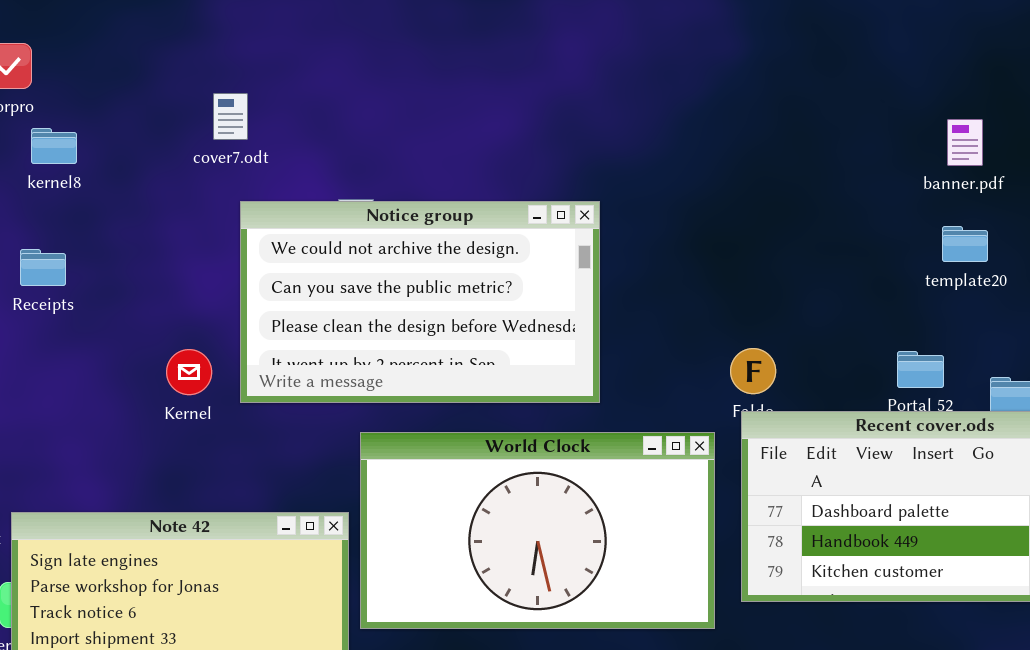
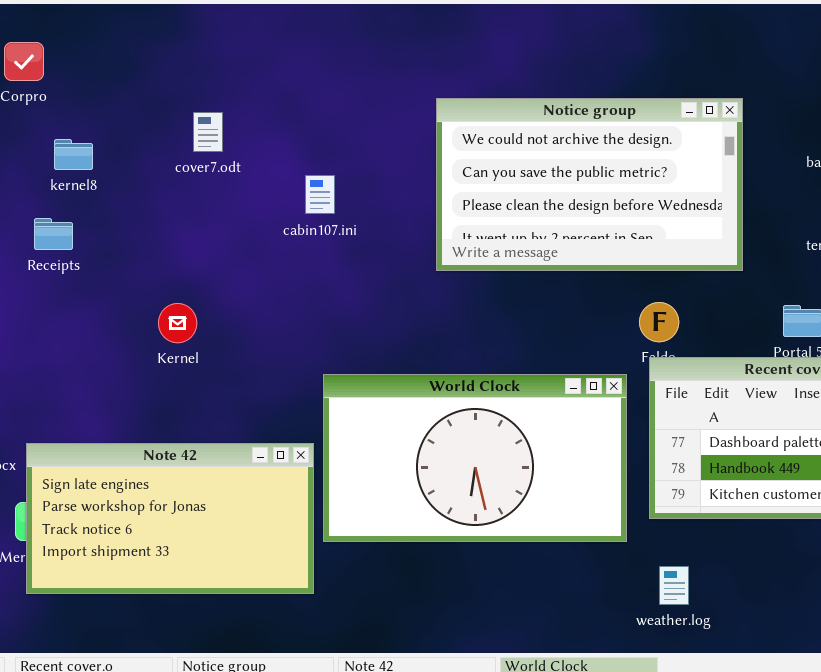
cover7.odt: [213,93,248,140] -> [193,112,223,152], moved
kernel8: [31,128,77,164] -> [54,139,93,170], moved
Notice group: [240,201,600,403] -> [436,98,743,271], moved

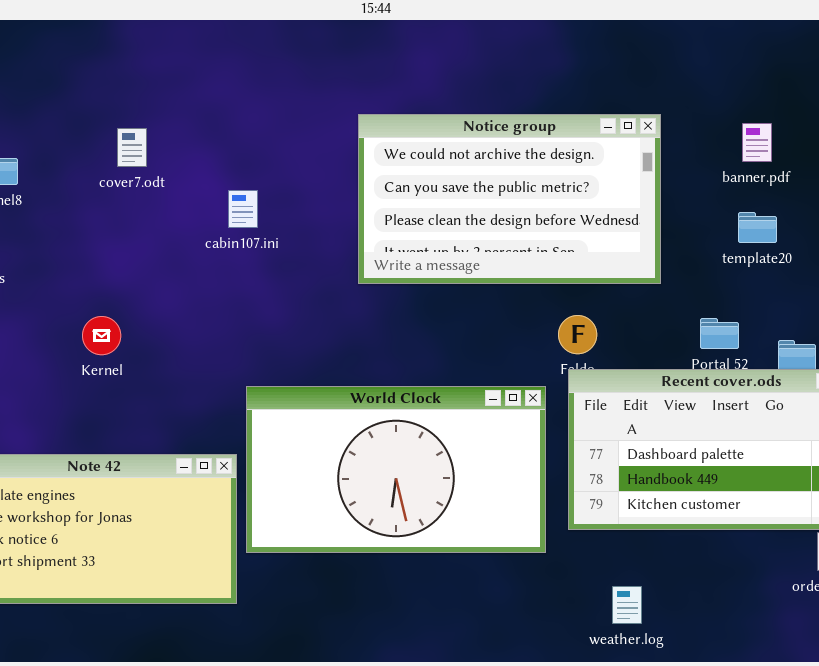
weather.log: [659,566,689,605] -> [612,586,642,624], moved

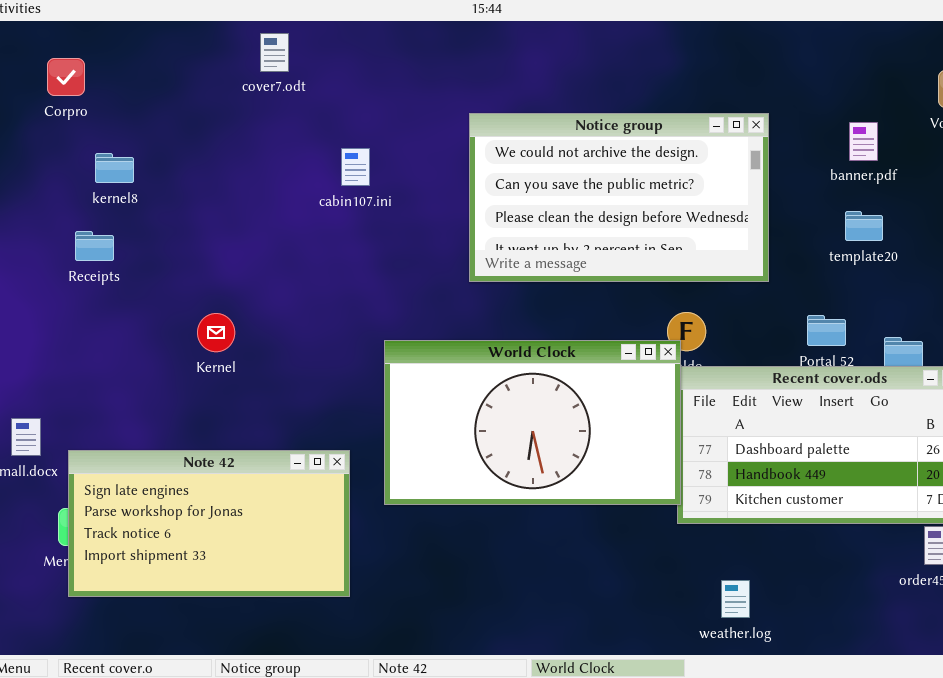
cover7.odt: [117,128,147,167] -> [260,33,289,72], moved
cabin107.ini: [228,190,258,228] -> [341,148,370,186], moved
World Clock: [246,386,546,553] -> [384,340,681,505], moved

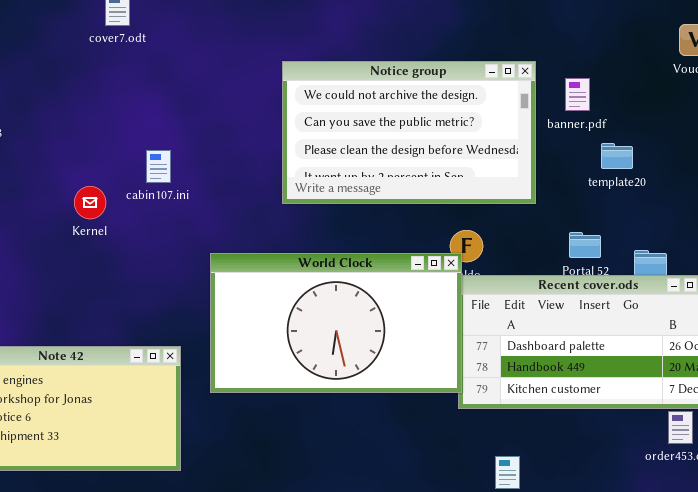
banner.pdf: [849,122,878,161] -> [565,78,590,111], moved
cabin107.ini: [341,148,370,186] -> [146,150,171,183], moved
Kernel: [197,313,235,352] -> [74,186,106,219], moved

